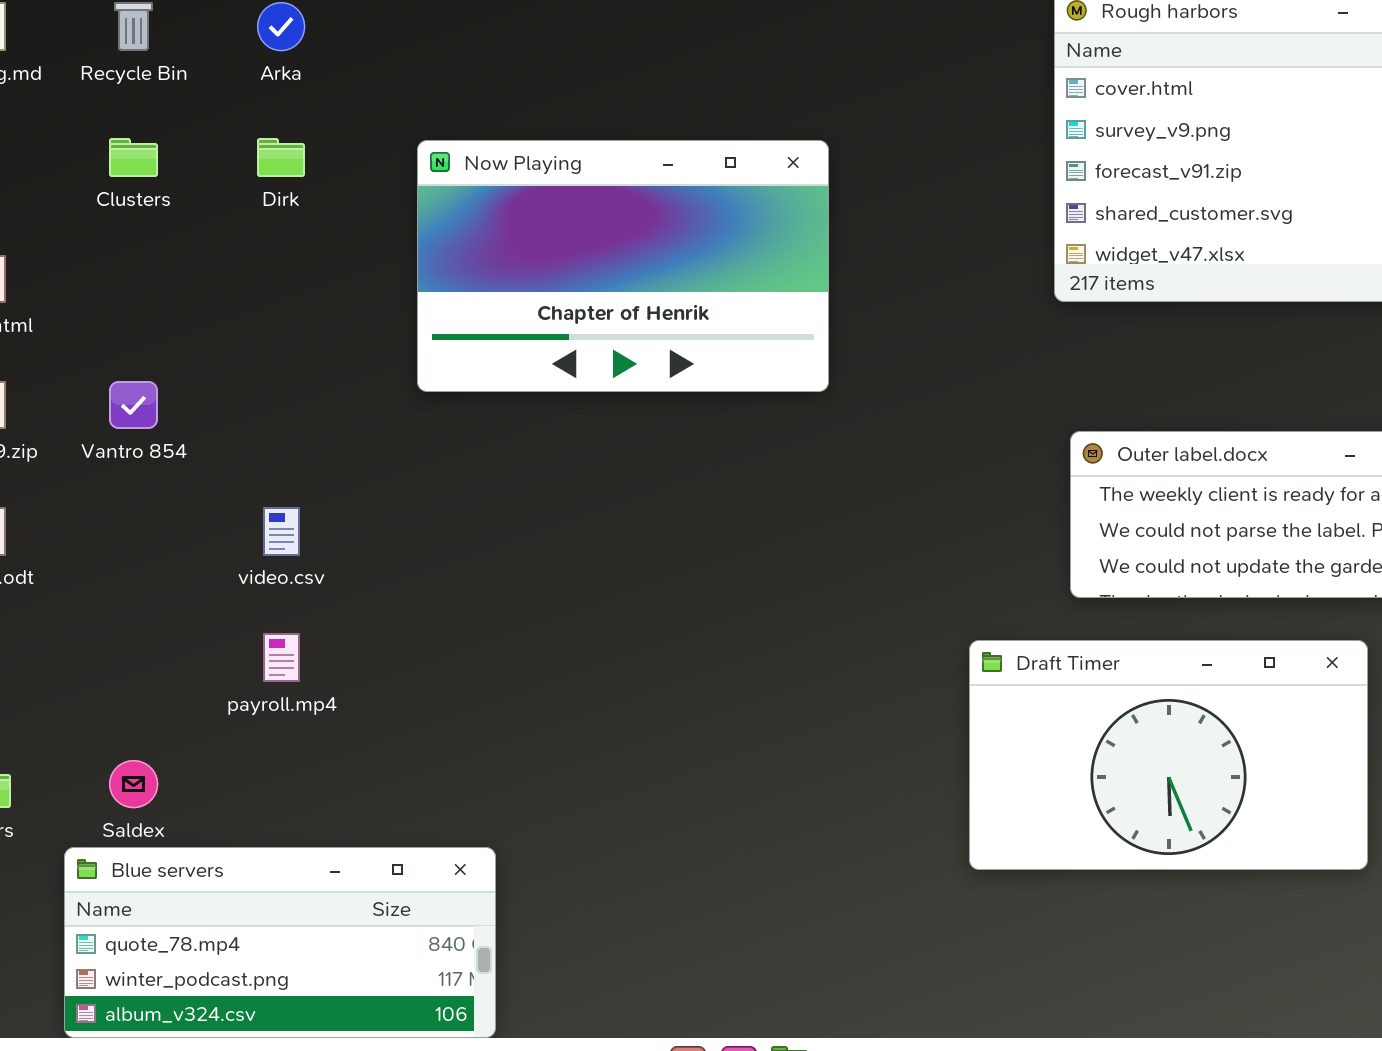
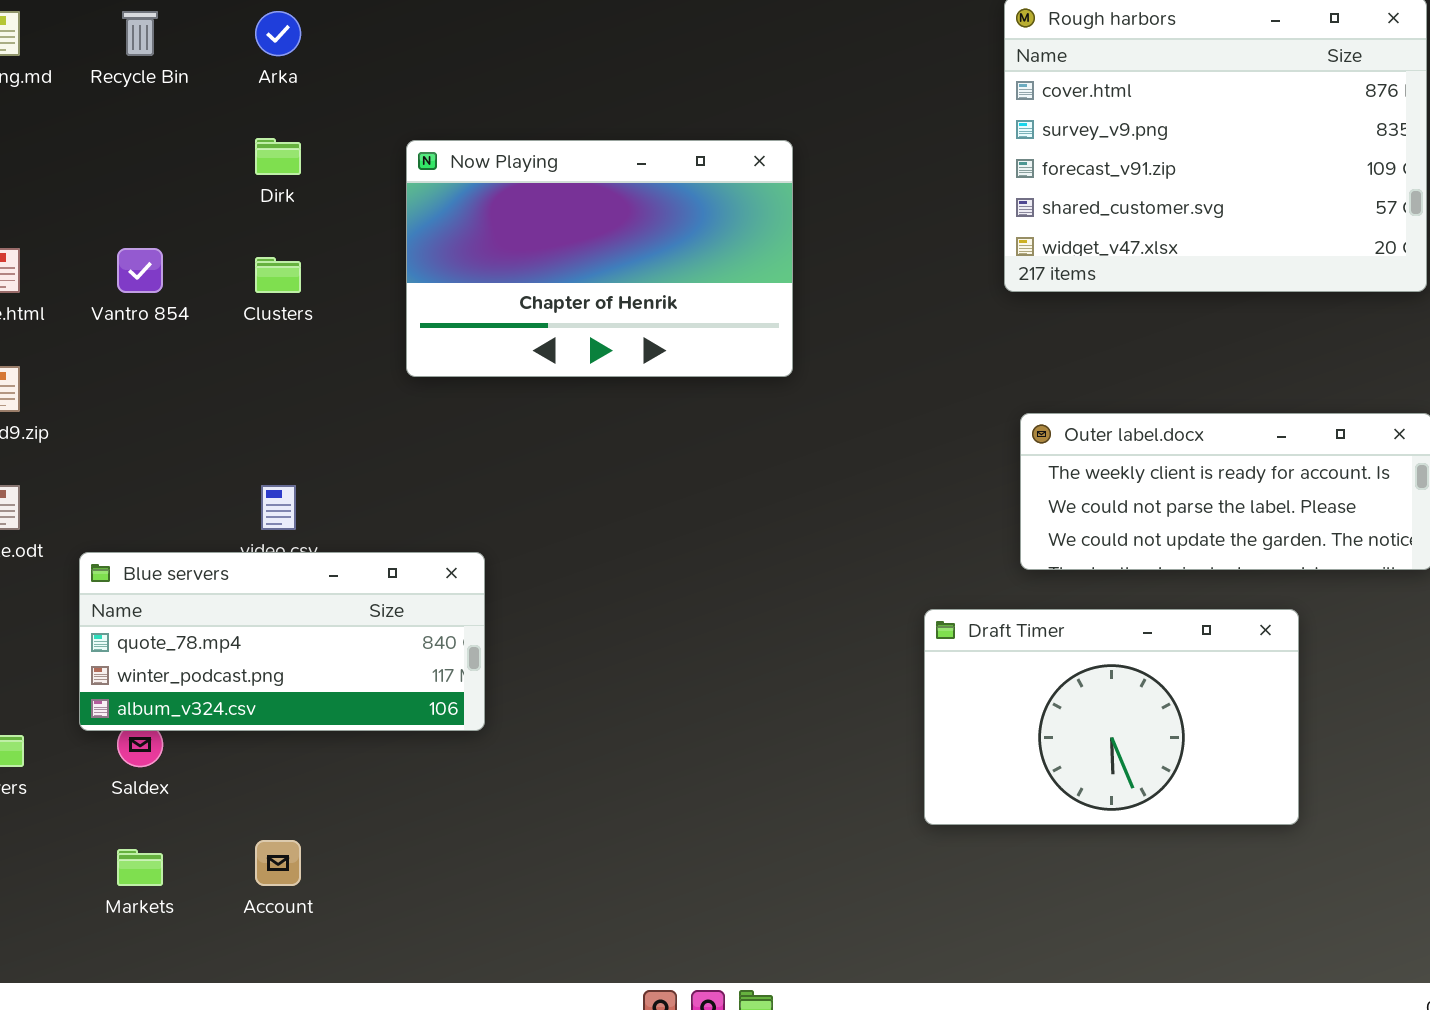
Clusters: [109,138,158,177] -> [255,257,301,293], moved
Vantro 854: [109,381,158,429] -> [117,248,163,293], moved
Blue servers: [64,847,496,1038] -> [79,552,485,731], moved

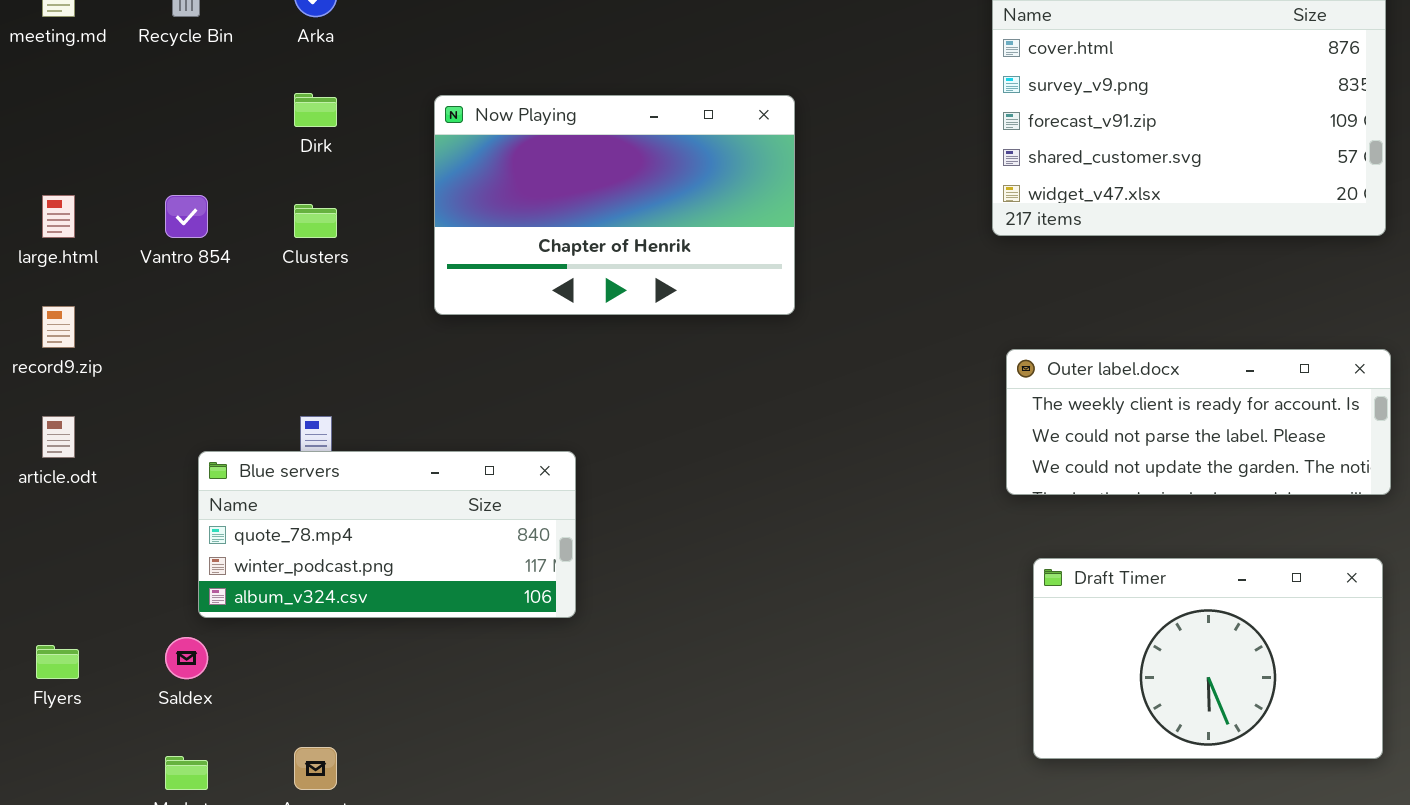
Blue servers: [79,552,485,731] -> [198,451,576,618], moved
Draft Timer: [924,609,1299,825] -> [1033,558,1383,759], moved

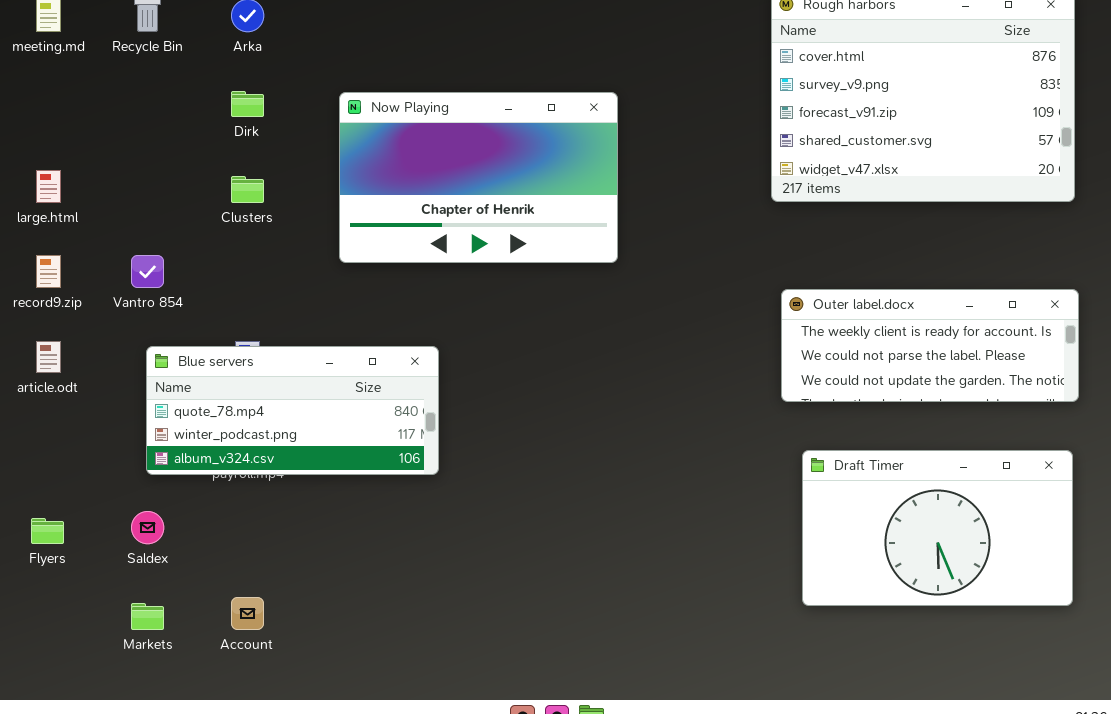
Vantro 854: [165,195,208,238] -> [131,255,164,288], moved
Blue servers: [198,451,576,618] -> [146,346,439,475], moved

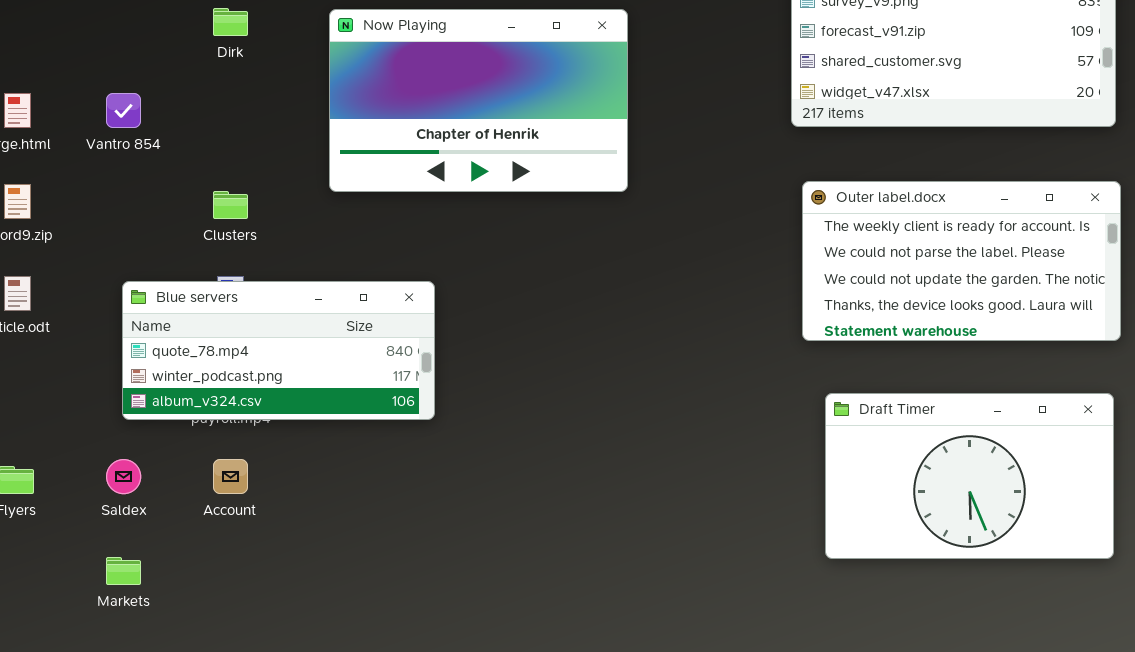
Clusters: [231,176,264,203] -> [213,191,248,219], moved
Vantro 854: [131,255,164,288] -> [106,93,141,128], moved
Outer label.docx: [781,289,1079,402] -> [802,181,1121,341], resized
Account: [231,597,264,630] -> [213,459,248,494], moved

